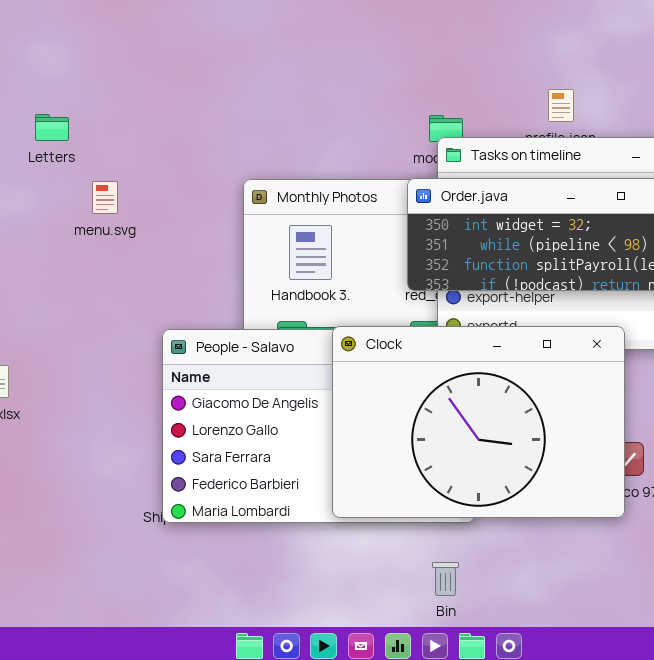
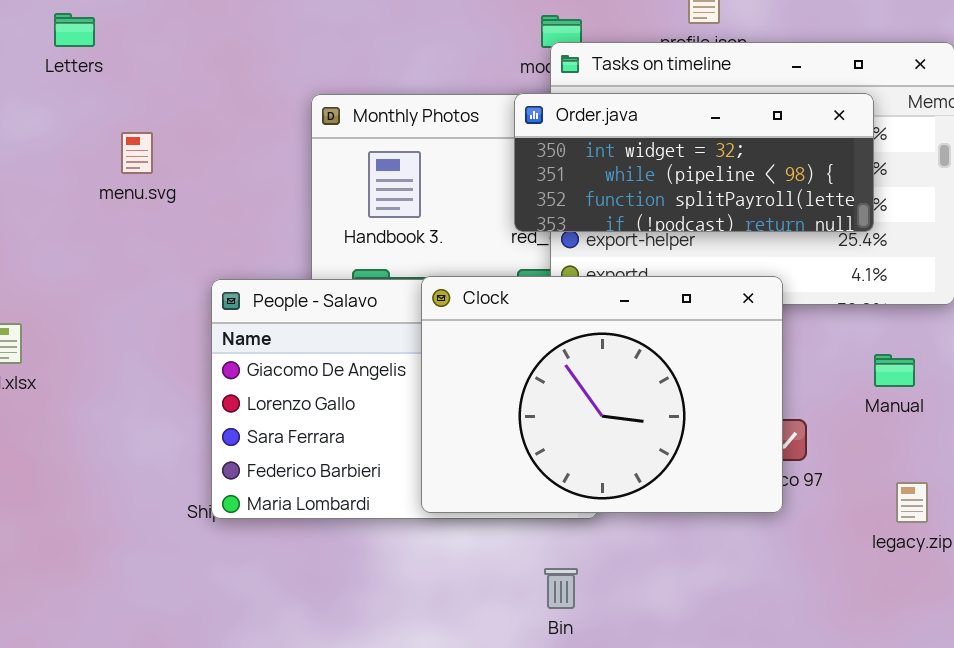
menu.svg: [92,181,118,214] -> [121,132,153,174], moved

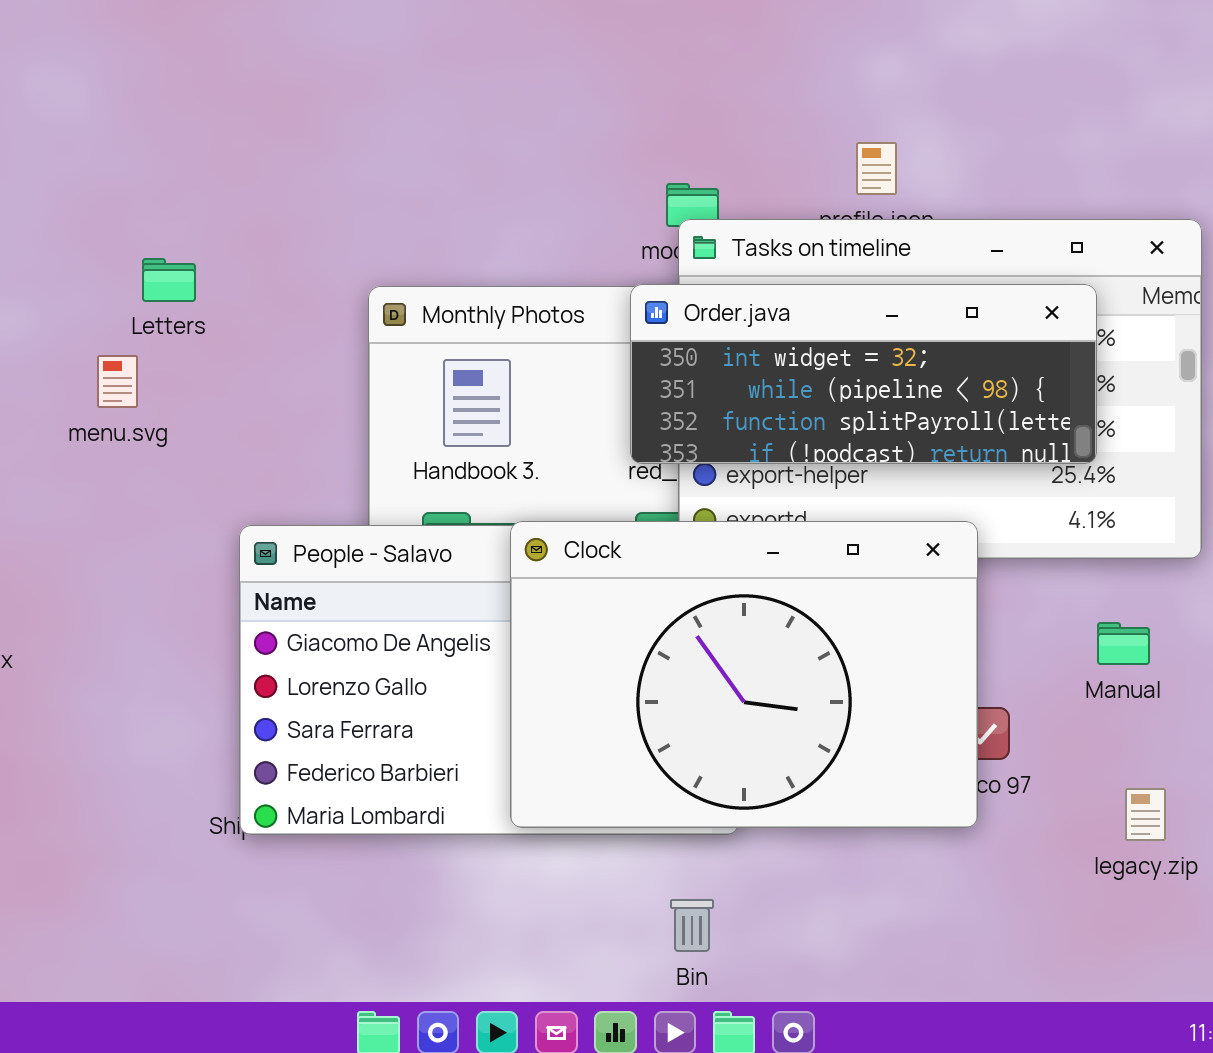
Letters: [54,13,95,47] -> [142,258,196,302], moved
menu.svg: [121,132,153,174] -> [97,355,138,408], moved

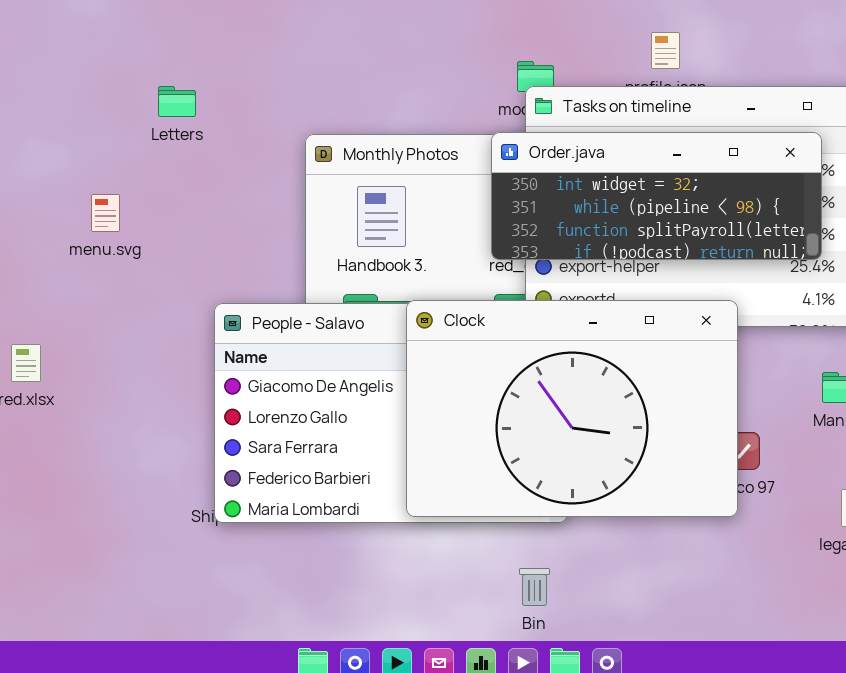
Letters: [142,258,196,302] -> [158,86,196,117], moved
menu.svg: [97,355,138,408] -> [91,194,120,232], moved

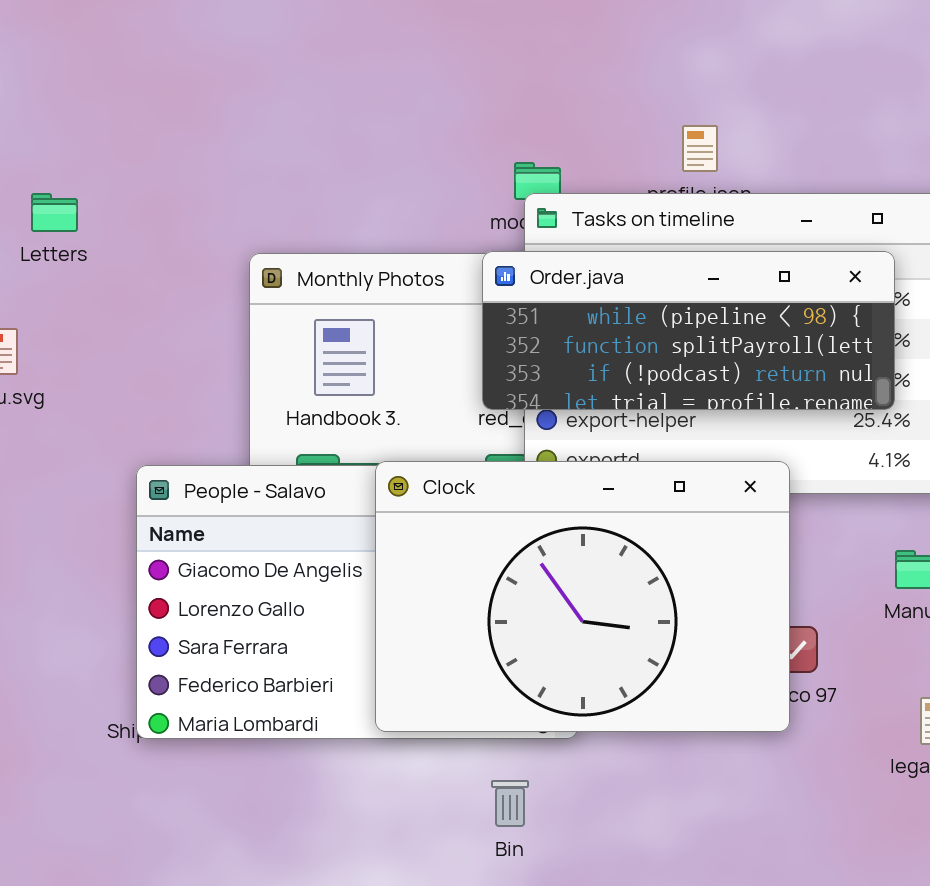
Letters: [158,86,196,117] -> [31,193,78,232], moved
Order.java: [491,132,822,260] -> [482,251,895,410], scrolled down 1 row
Bin: [519,568,550,606] -> [491,780,529,827], moved

